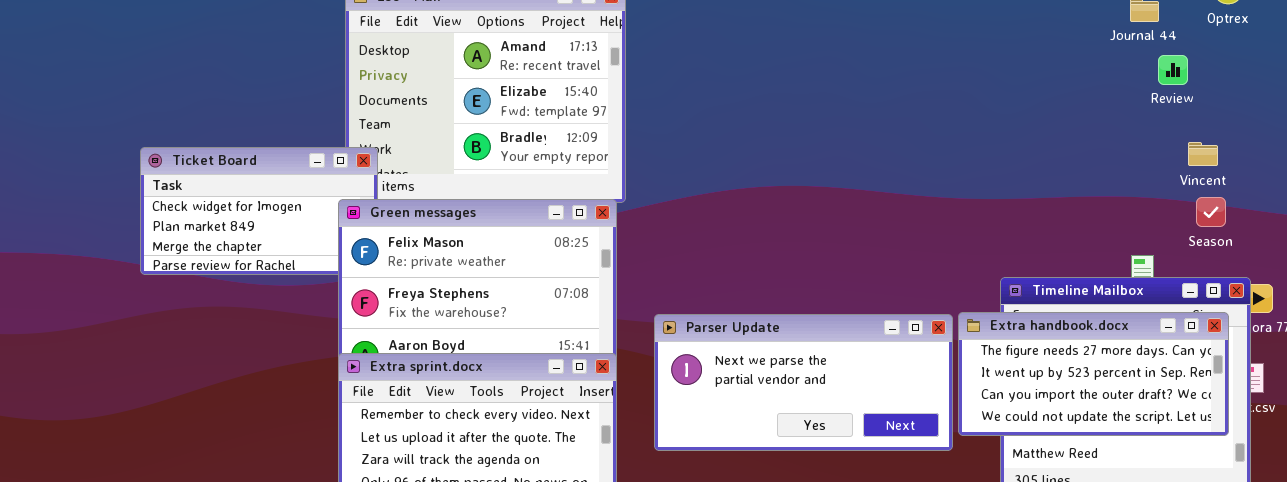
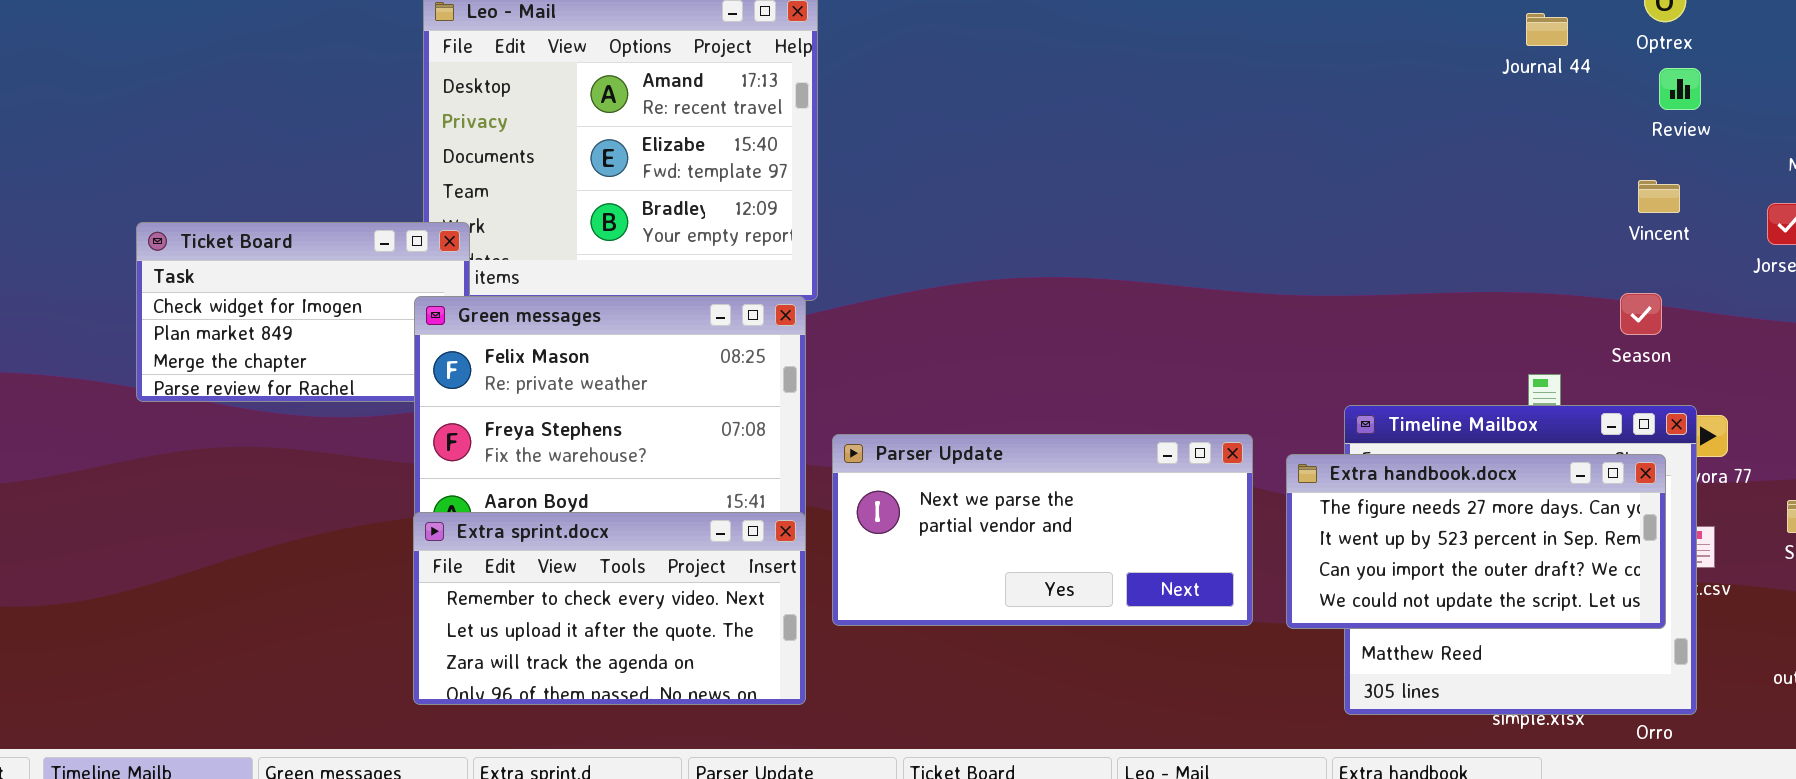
Review: [1158,55,1188,85] -> [1659,68,1701,110], moved
Vincent: [1188,142,1218,166] -> [1638,180,1680,213], moved
Parser Update: [654,314,953,451] -> [832,434,1253,626], moved

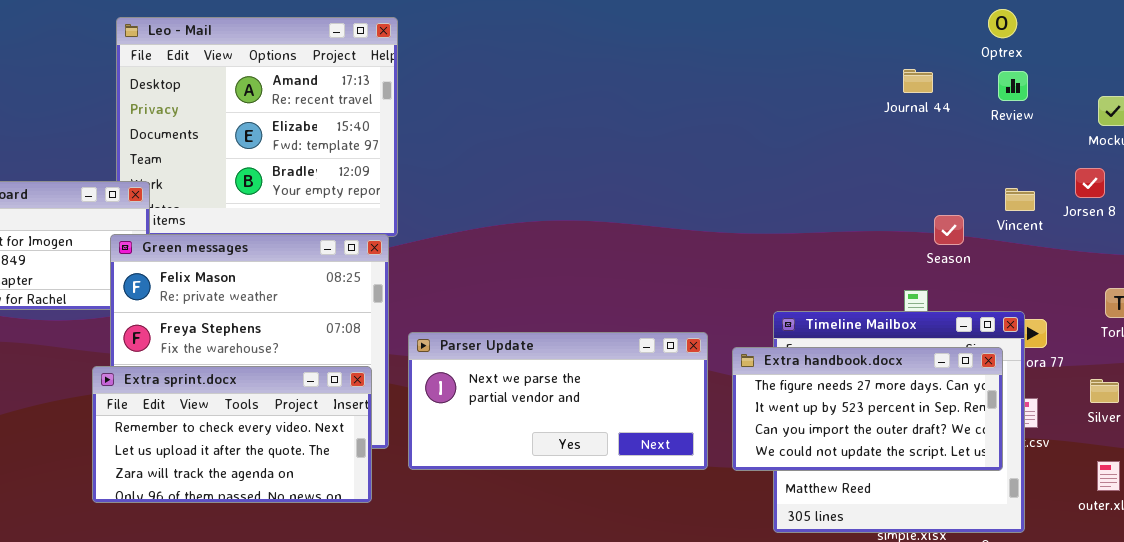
Journal 44: [1526,13,1568,46] -> [903,69,933,93], moved
Vincent: [1638,180,1680,213] -> [1005,188,1035,211], moved
Season: [1620,293,1662,335] -> [934,215,964,245], moved
Extra sprint.docx: [413,512,806,705] -> [92,366,372,503], moved

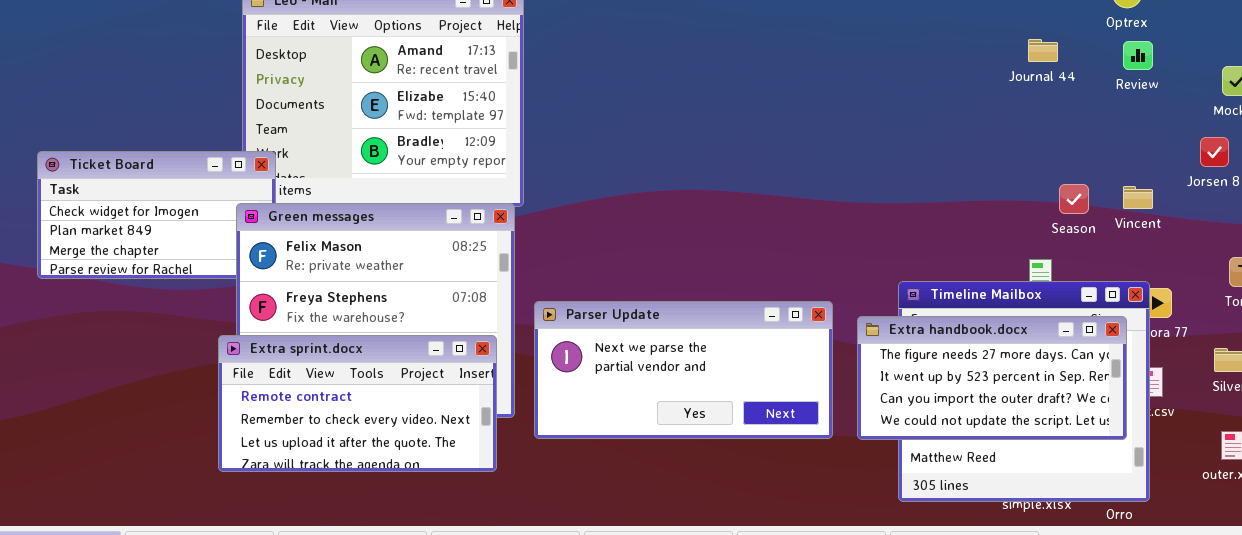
Vincent: [1005,188,1035,211] -> [1123,186,1153,209], moved
Extra sprint.docx: [92,366,372,503] -> [218,335,497,472], scrolled up 1 row

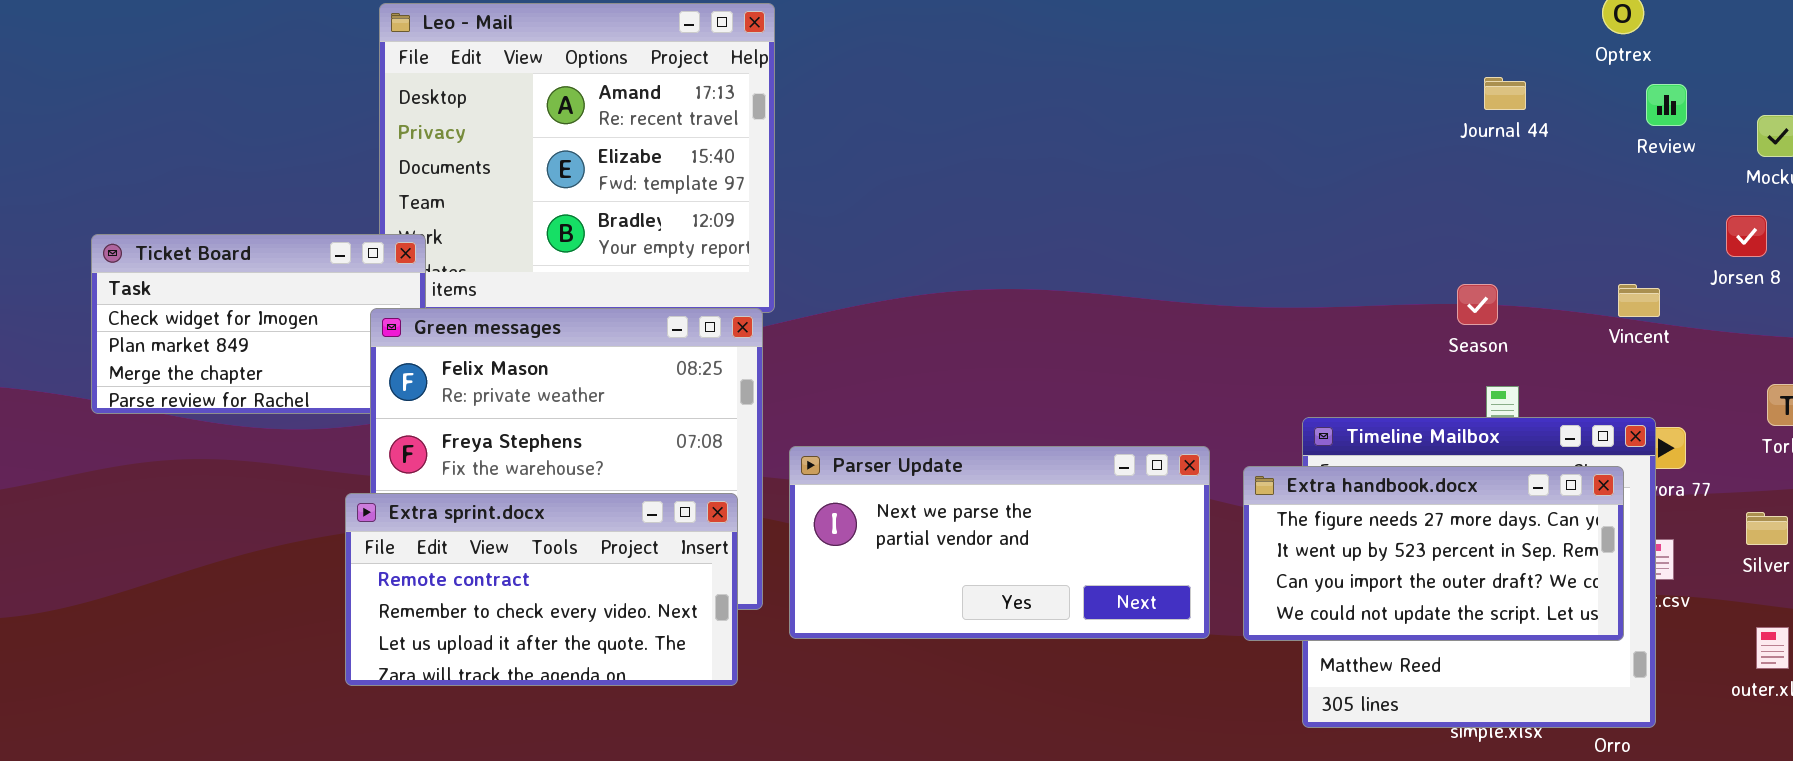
Review: [1123,41,1153,70] -> [1646,84,1687,126], moved
Season: [1059,184,1089,214] -> [1457,284,1498,325], moved

